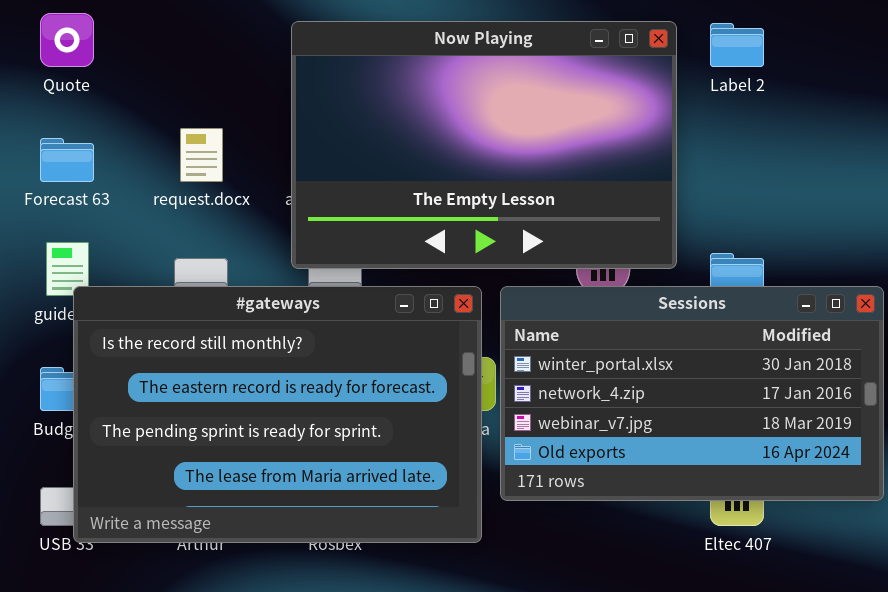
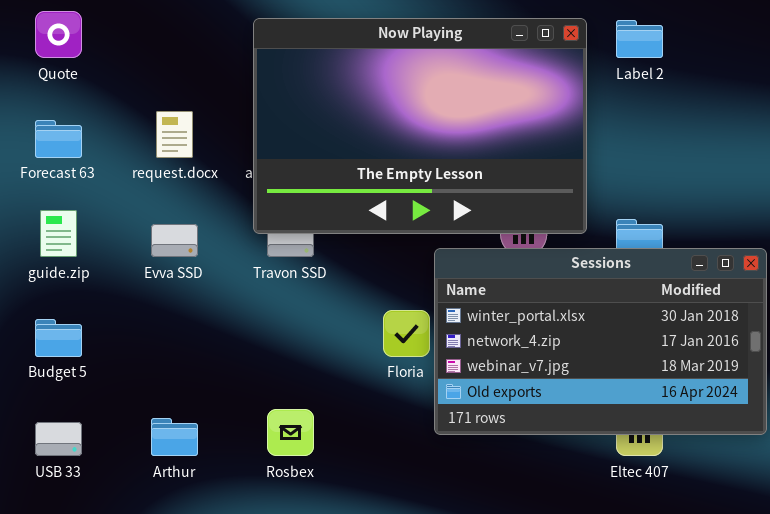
#gateways: [73,286,482,543] -> none, closed

